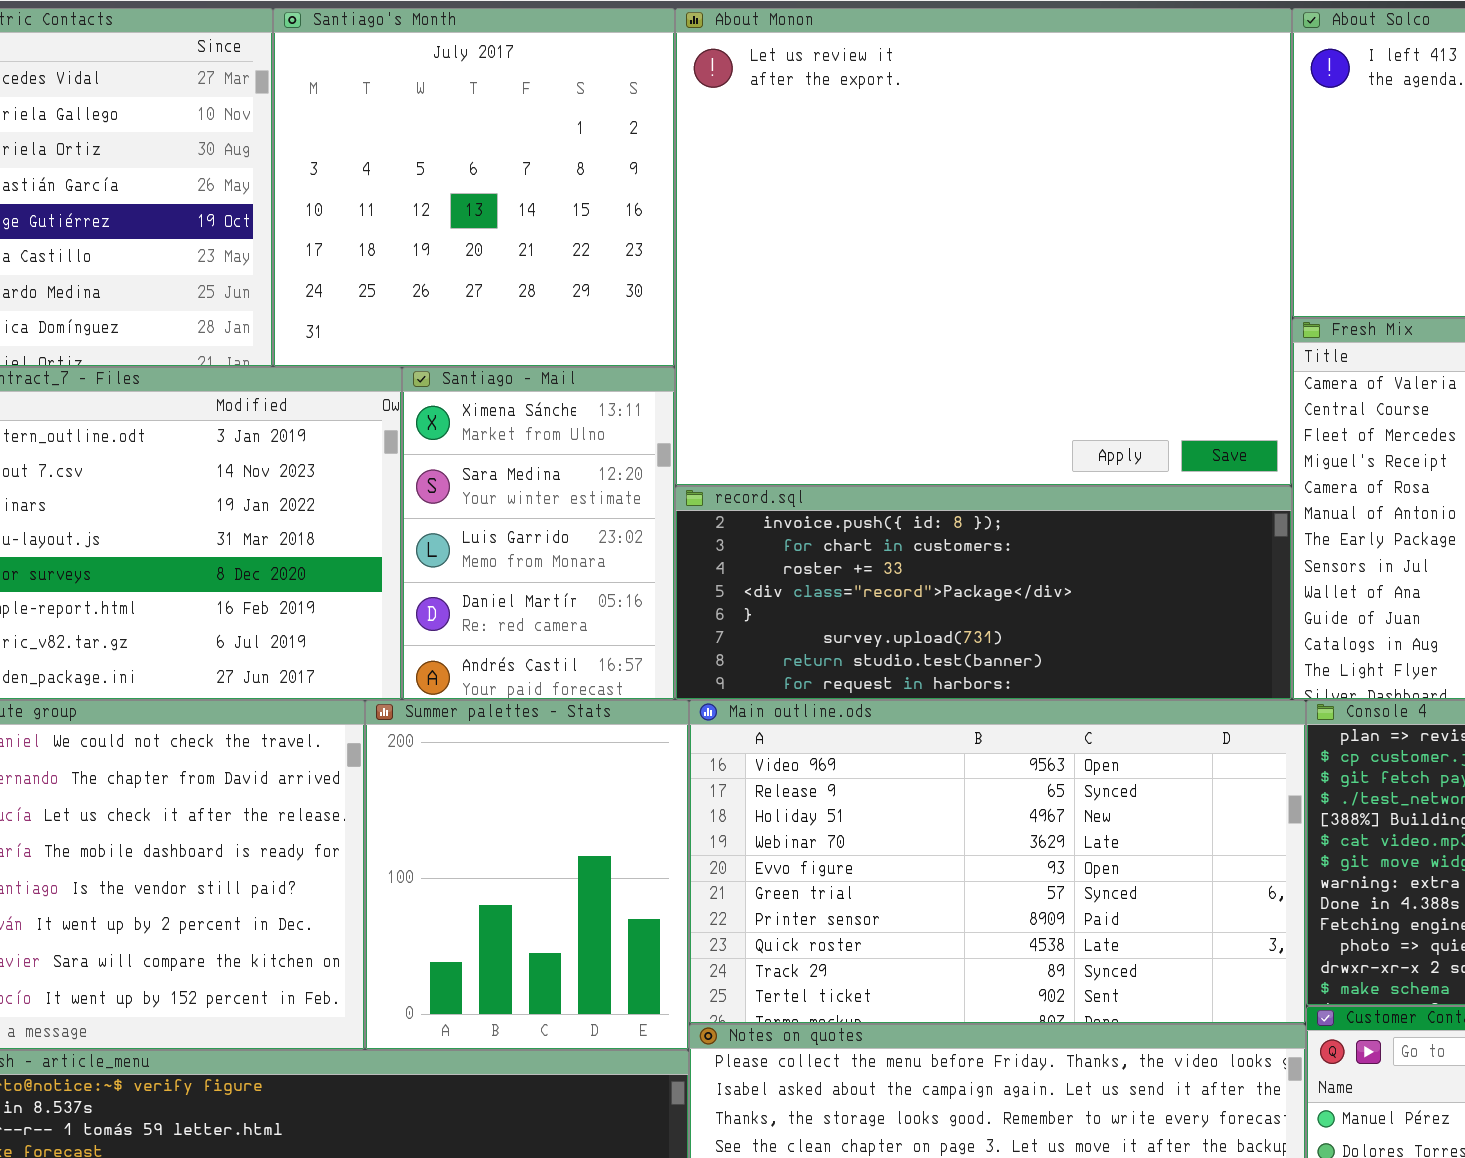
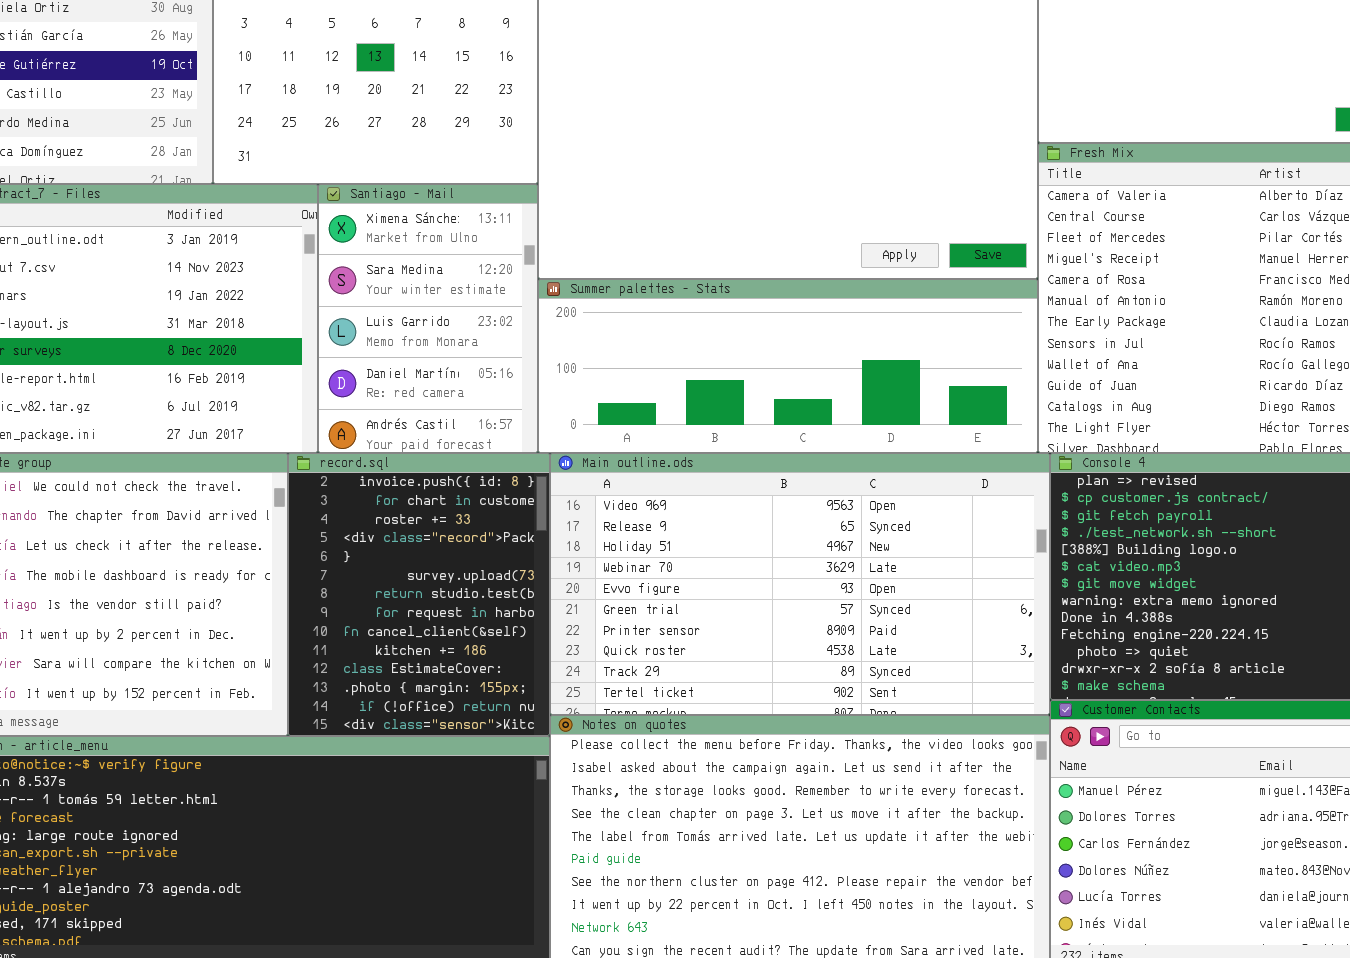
record.sql: [675,486,1292,700] -> [288,453,550,736], moved, resized
Summer palettes - Stats: [365,700,689,1050] -> [538,279,1038,453], moved, resized

